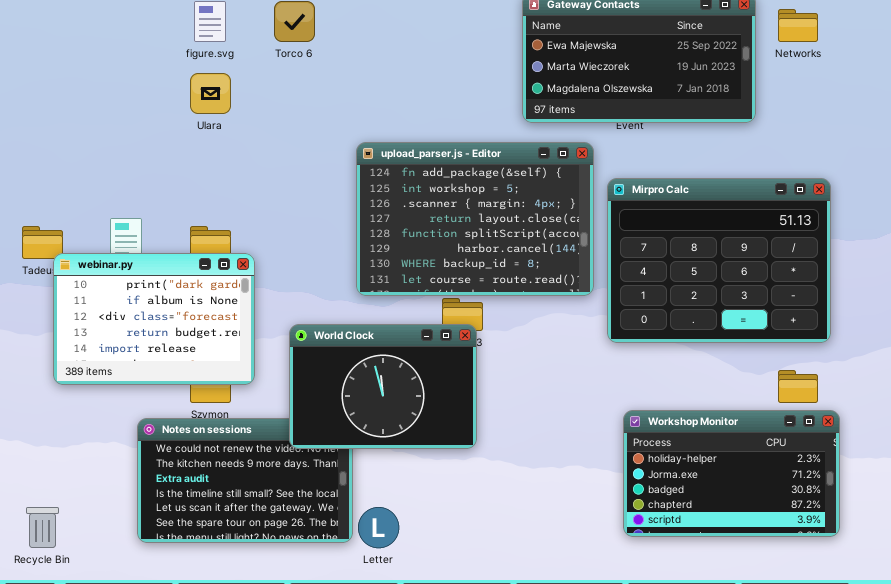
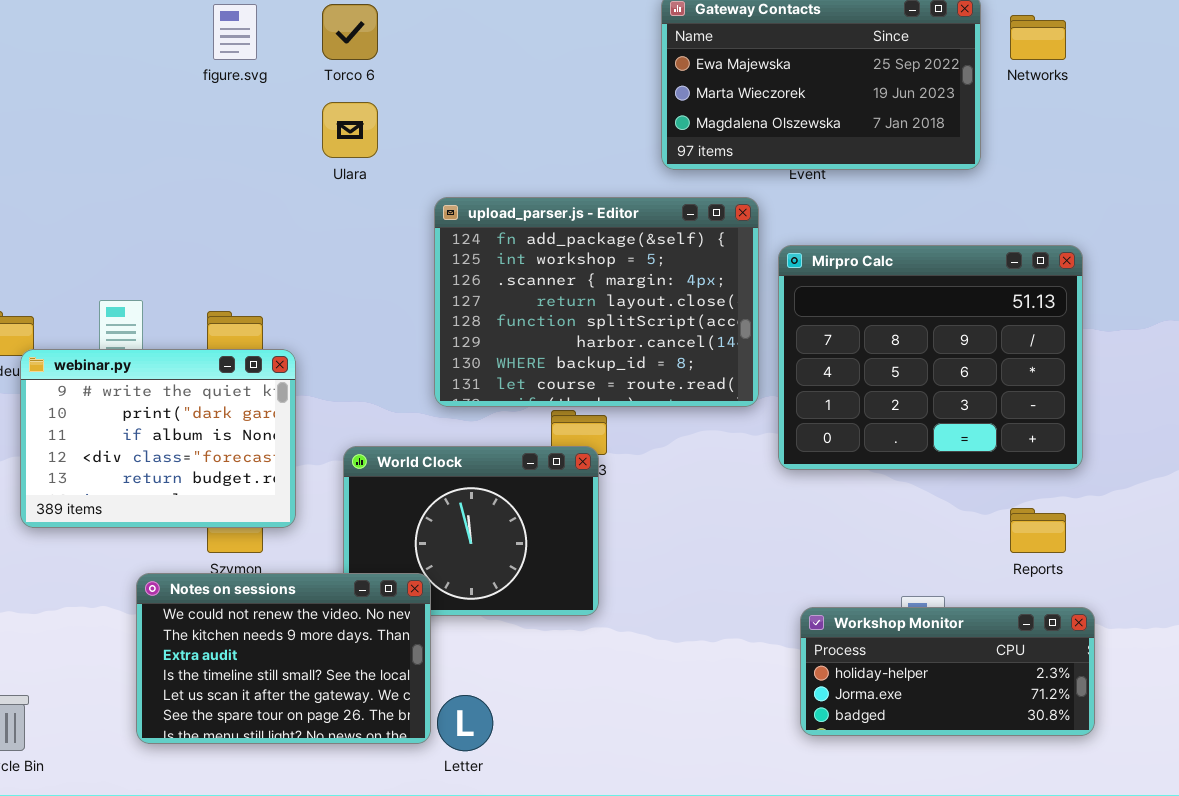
Ulara: [190,73,231,114] -> [322,102,378,158], moved
webinar.py: [53,253,255,385] -> [20,349,296,528], scrolled up 1 row
Workshop Monitor: [623,410,840,537] -> [800,607,1095,736], resized
Notes on sessions: [137,418,353,543] -> [136,573,431,744], raised

